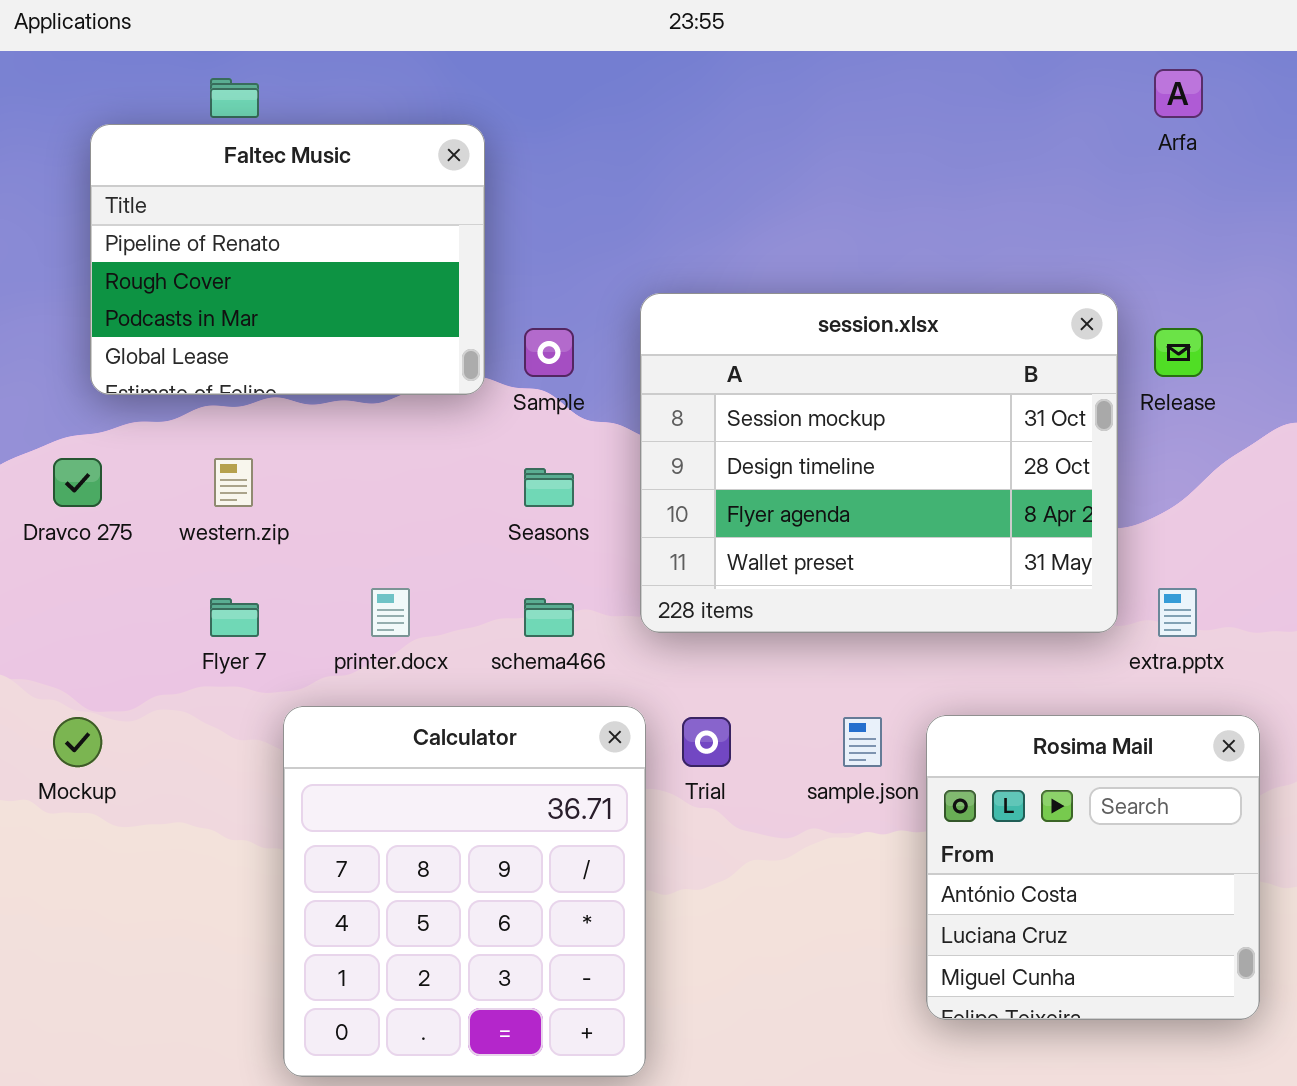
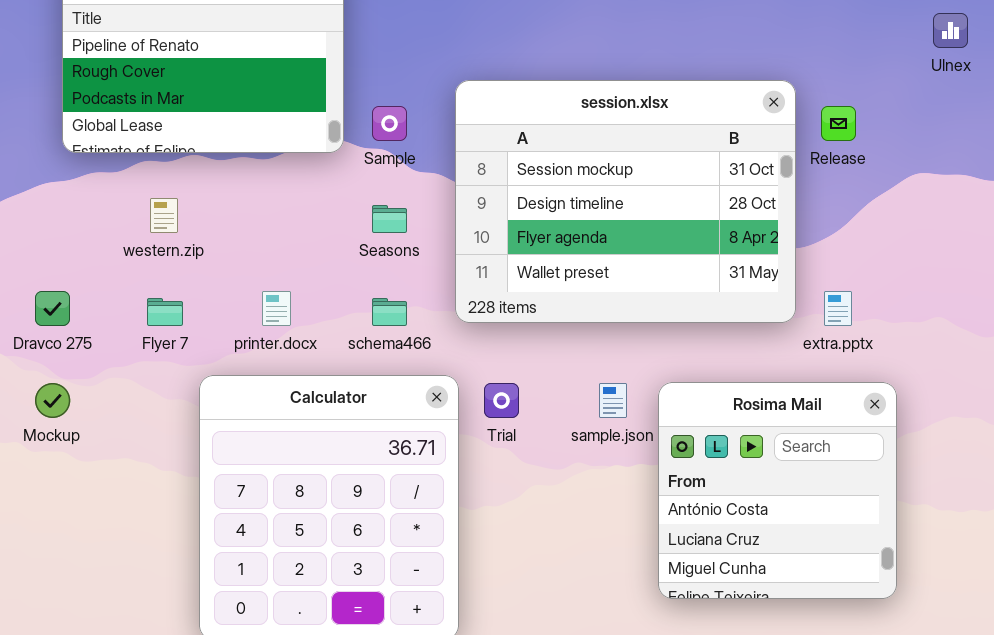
Dravco 275: [53,458,102,507] -> [35,291,70,326], moved

